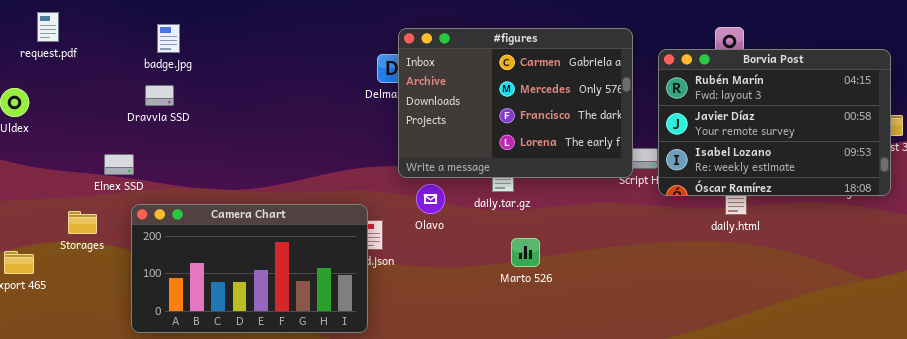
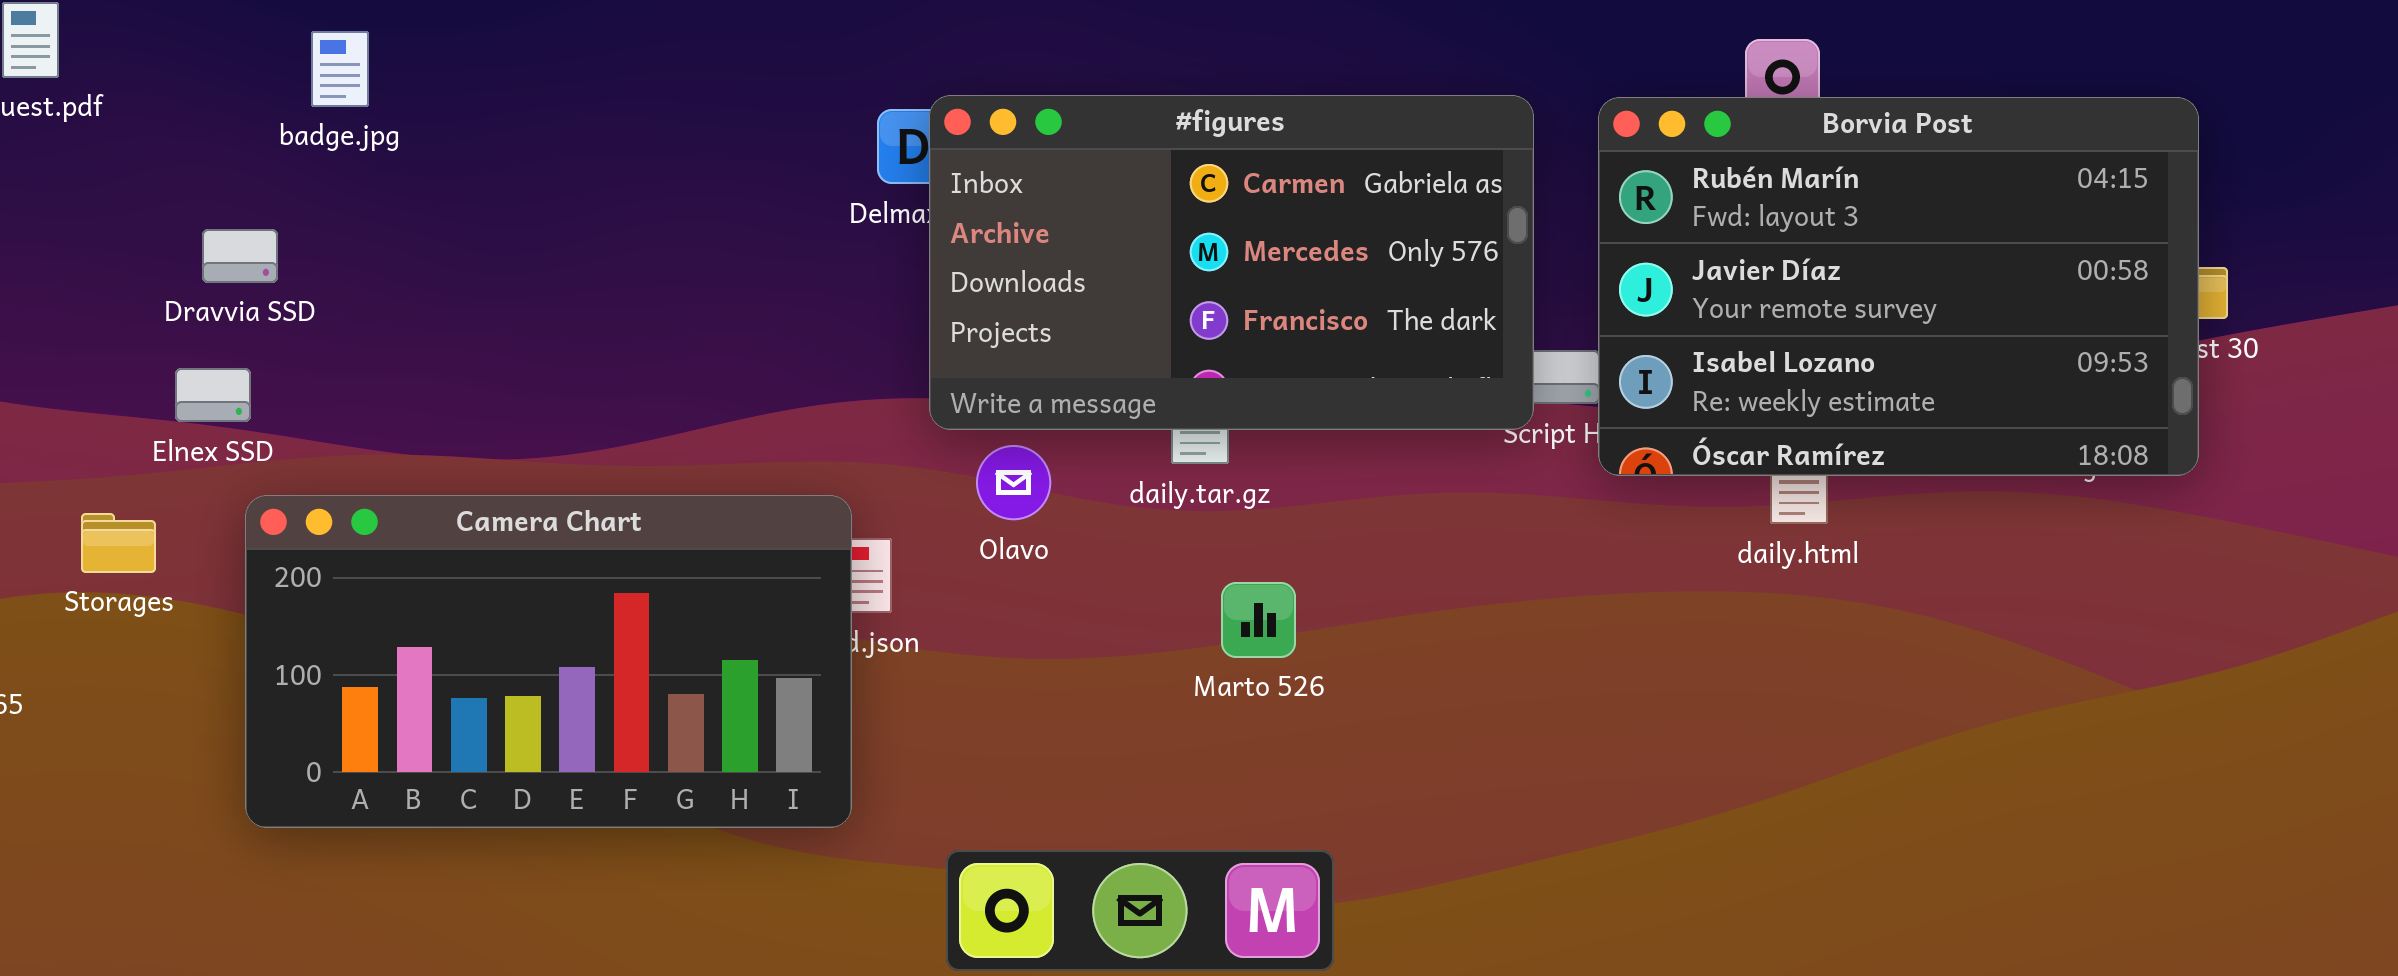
#figures: [398,28,633,178] -> [929,95,1534,430], resized
Dravvia SSD: [145,85,174,106] -> [202,229,278,283], moved

